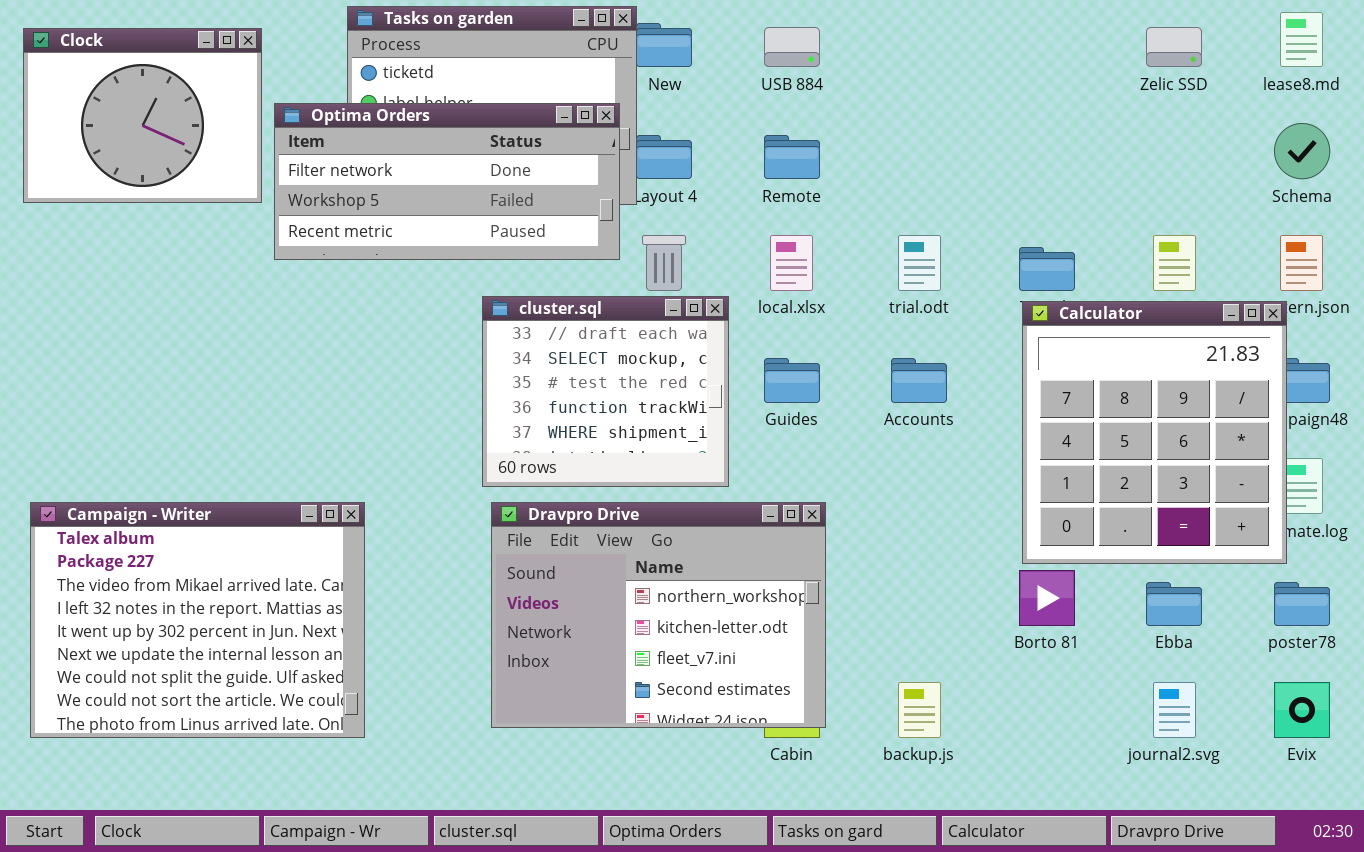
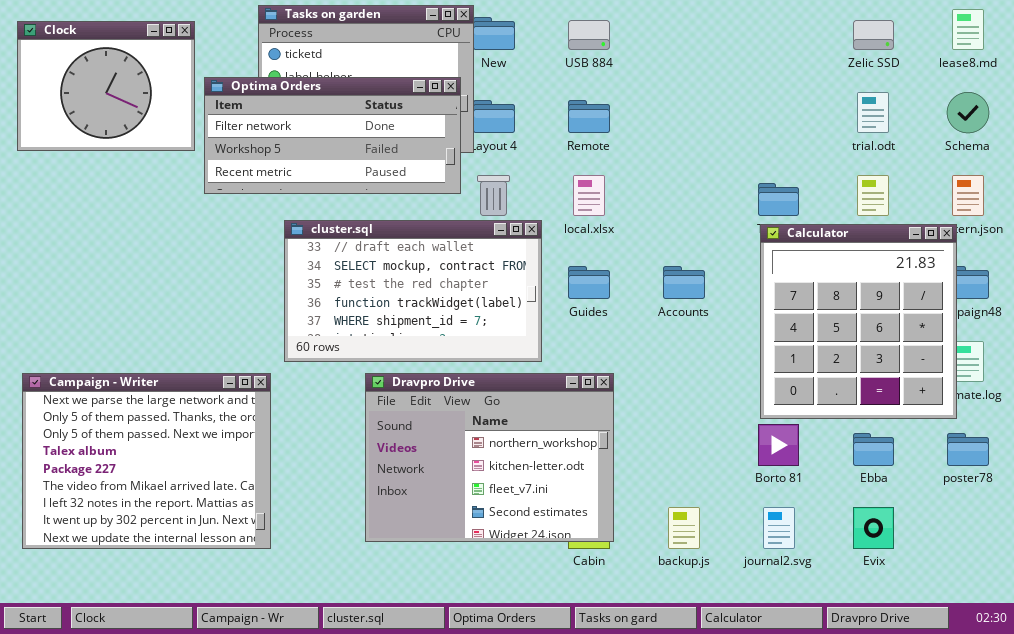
trial.odt: [898,235,941,291] -> [857,92,889,133], moved
cluster.sql: [482,296,729,487] -> [284,220,542,362], resized
Campaign - Writer: [30,502,365,738] -> [22,373,271,549], scrolled up 3 rows
journal2.svg: [1153,682,1196,738] -> [763,507,795,549], moved
Evix: [1274,682,1330,738] -> [853,507,894,549], moved

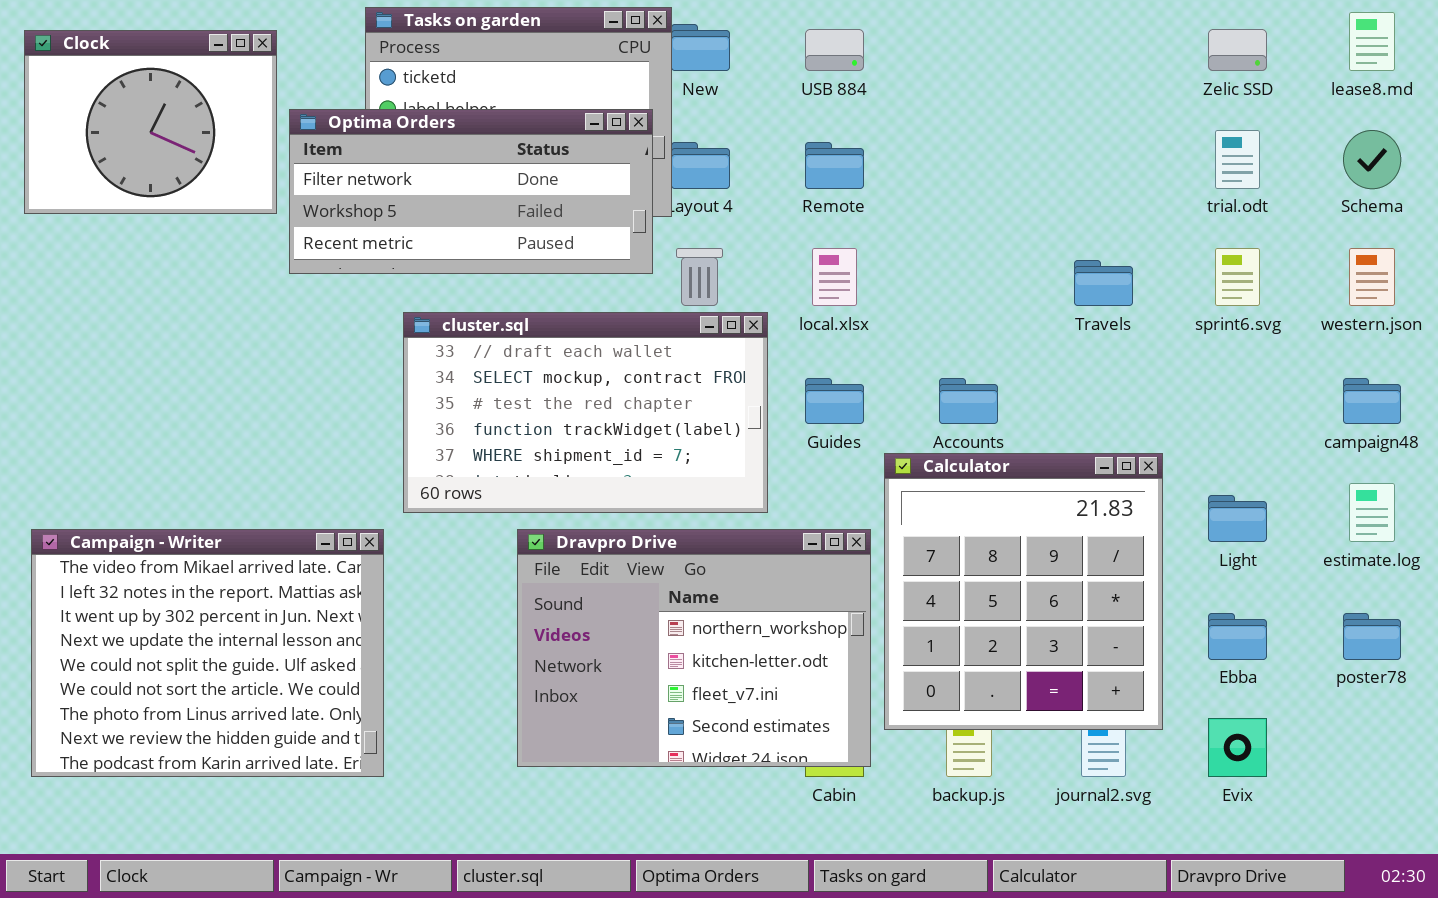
Calculator: [760,224,957,419] -> [884,453,1163,730], moved
Campaign - Writer: [22,373,271,549] -> [31,529,384,777], scrolled down 5 rows

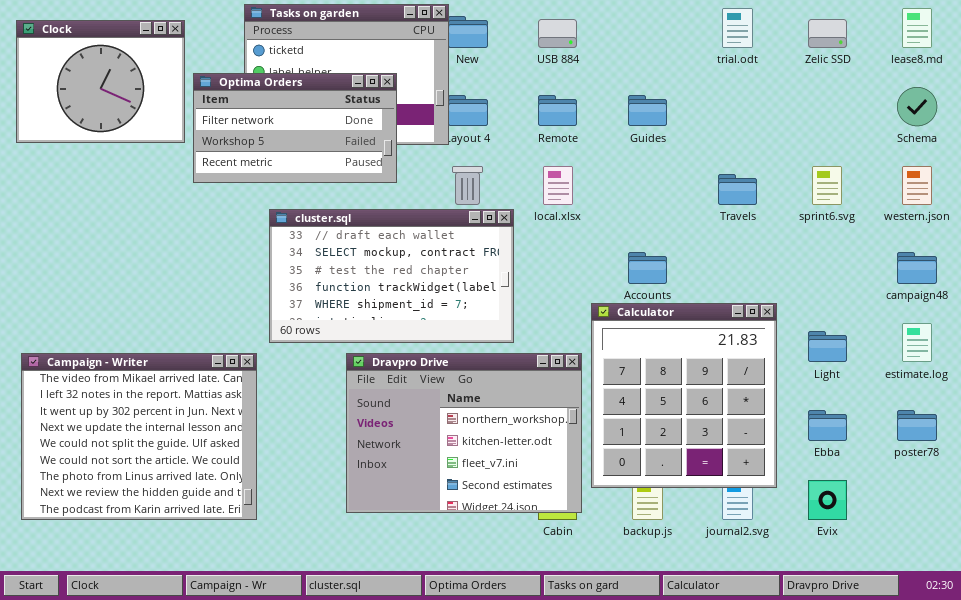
Optima Orders: [289,109,653,274] -> [193,73,397,183], resized
trial.odt: [1215,130,1260,189] -> [722,8,753,48], moved
Guides: [805,378,864,424] -> [628,95,667,126], moved

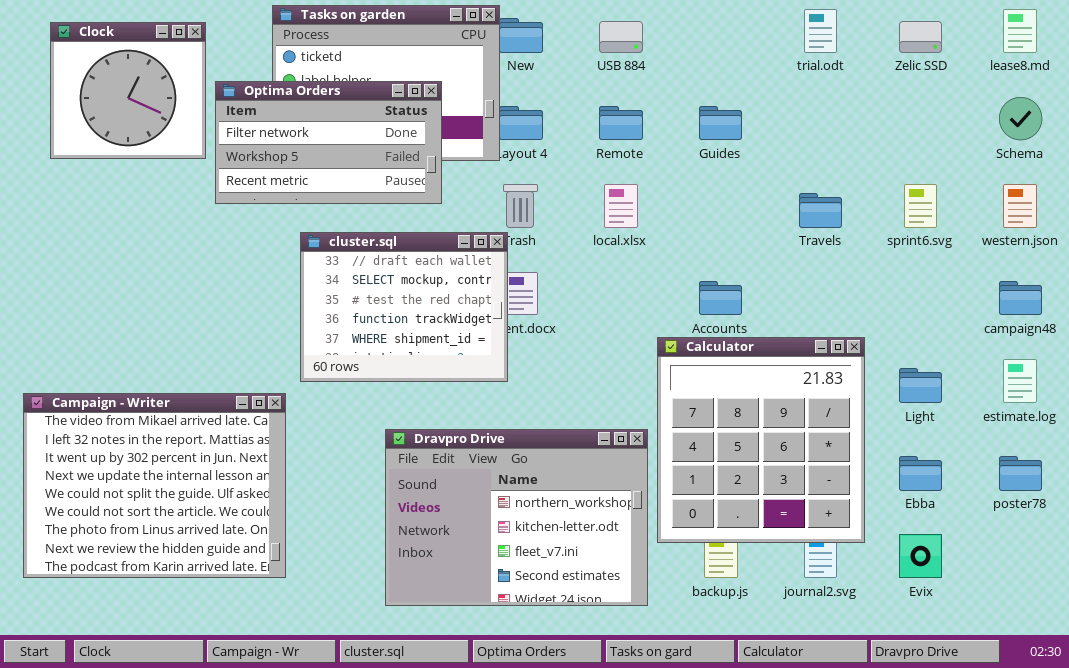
Clock: [16,20,185,143] -> [50,22,206,159], resized
cluster.sql: [269,209,514,343] -> [300,232,508,382], resized
Dravpro Drive: [346,353,582,513] -> [385,429,648,606], moved

